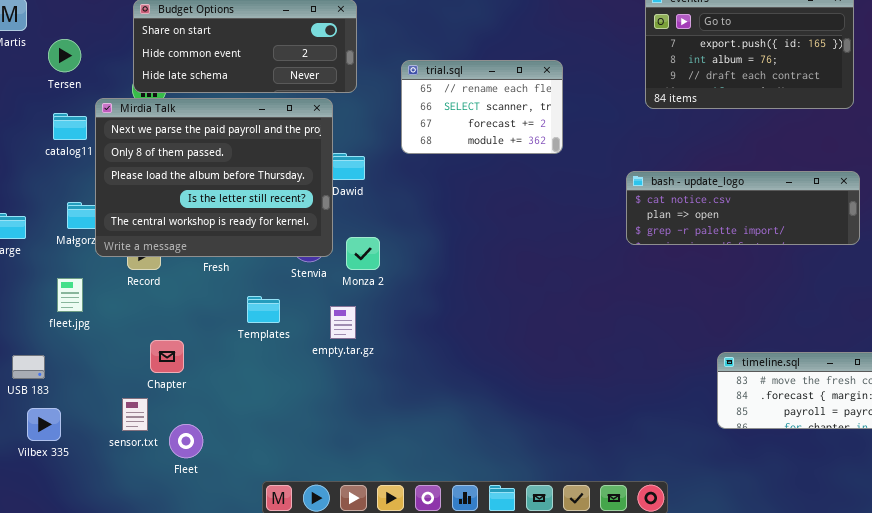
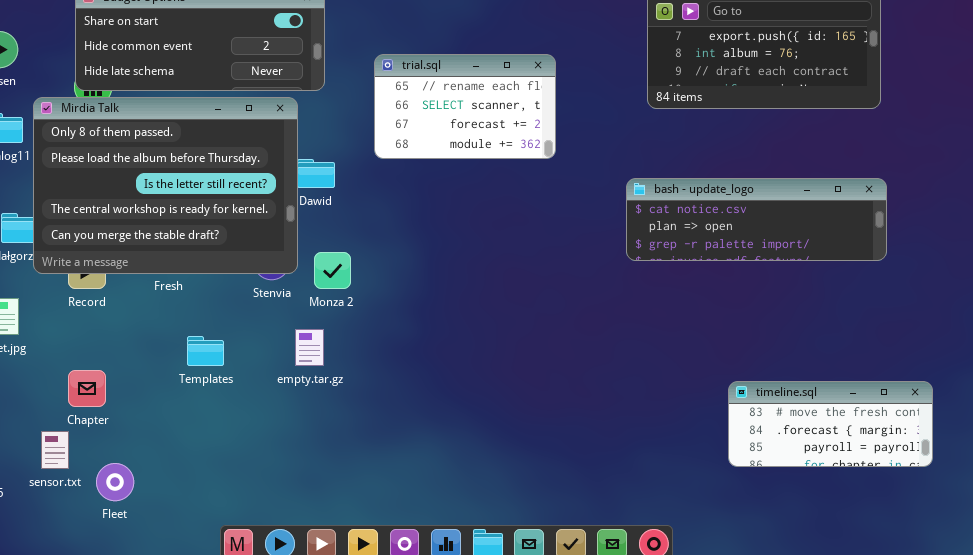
Mirdia Talk: [95,98,333,257] -> [33,97,298,274], scrolled down 1 row
Templates: [247,296,280,323] -> [187,336,224,366], moved
Chapter: [150,340,184,373] -> [68,370,106,407], moved
sensor.txt: [122,398,148,431] -> [41,431,69,469], moved
Fleet: [169,424,203,458] -> [96,463,134,501], moved

